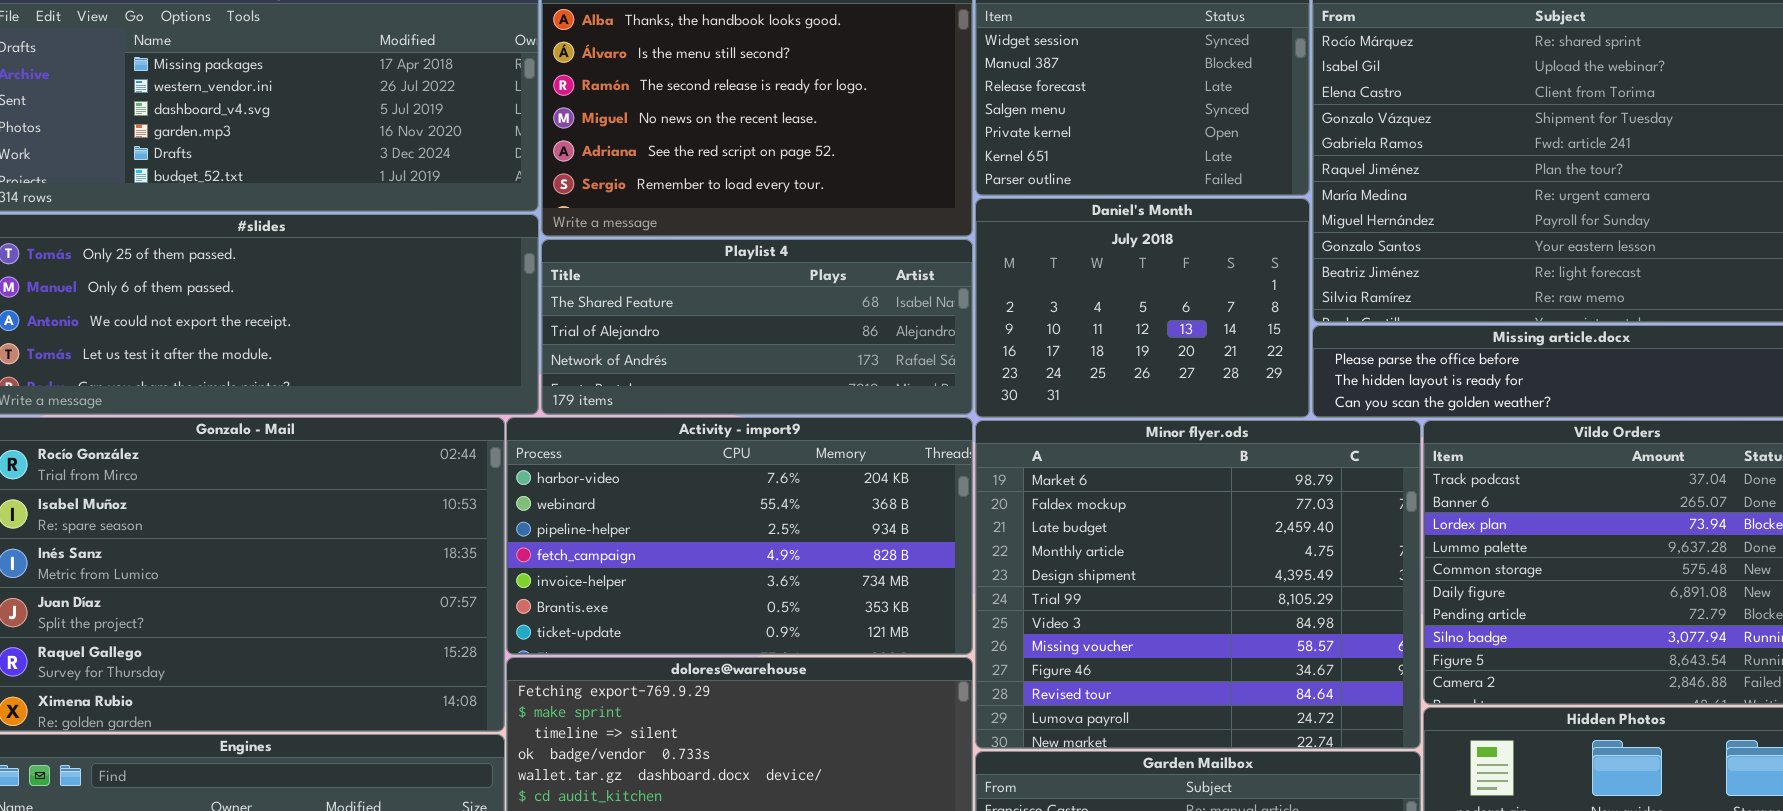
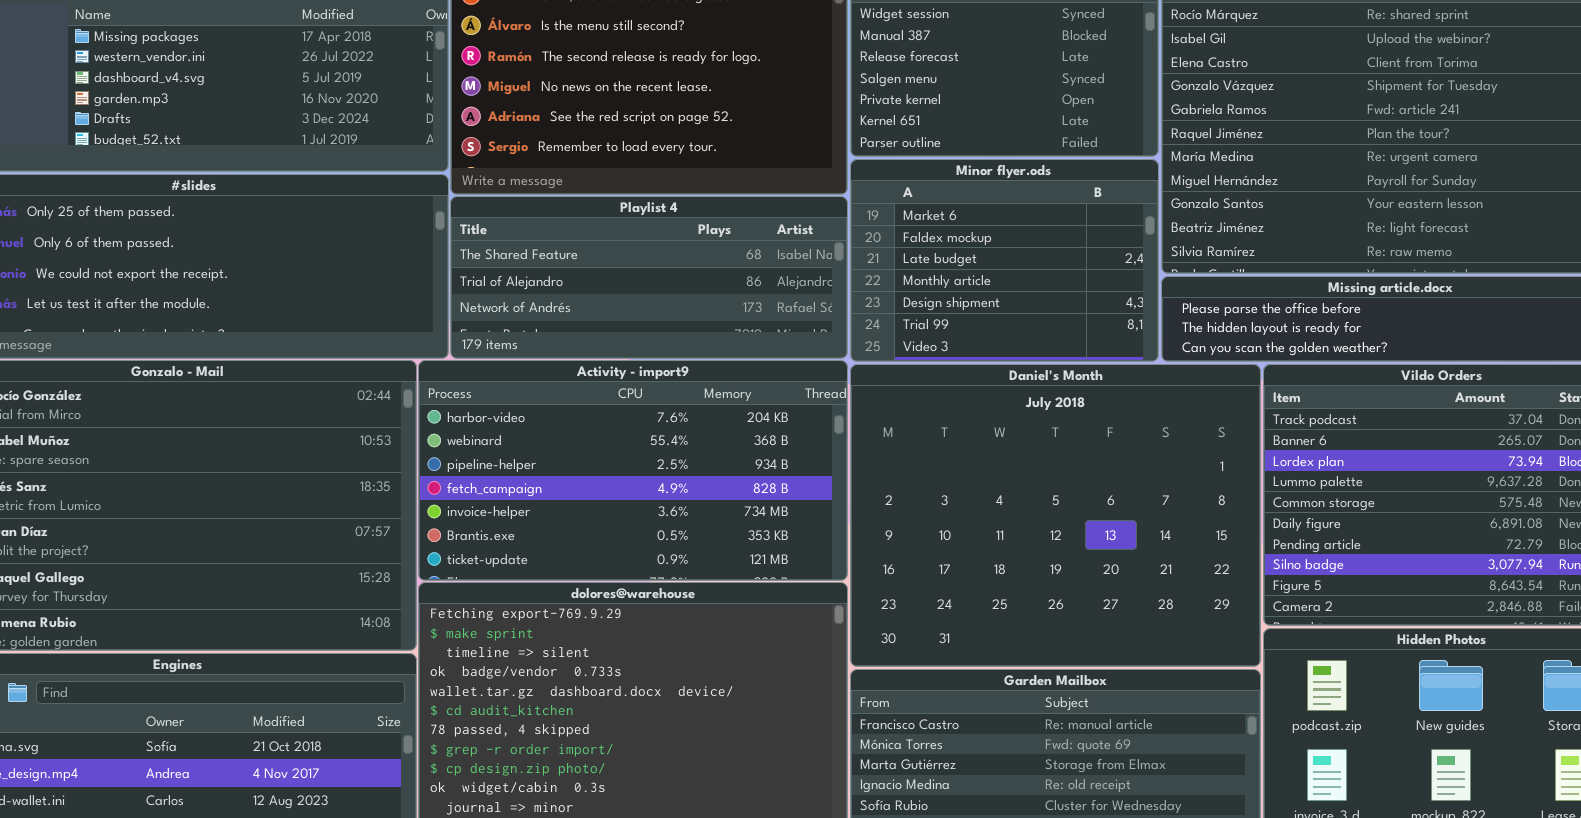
Daniel's Month: [975,198,1310,418] -> [850,364,1261,667], moved, resized
Minor flyer.ods: [975,420,1421,749] -> [850,159,1159,362], moved, resized

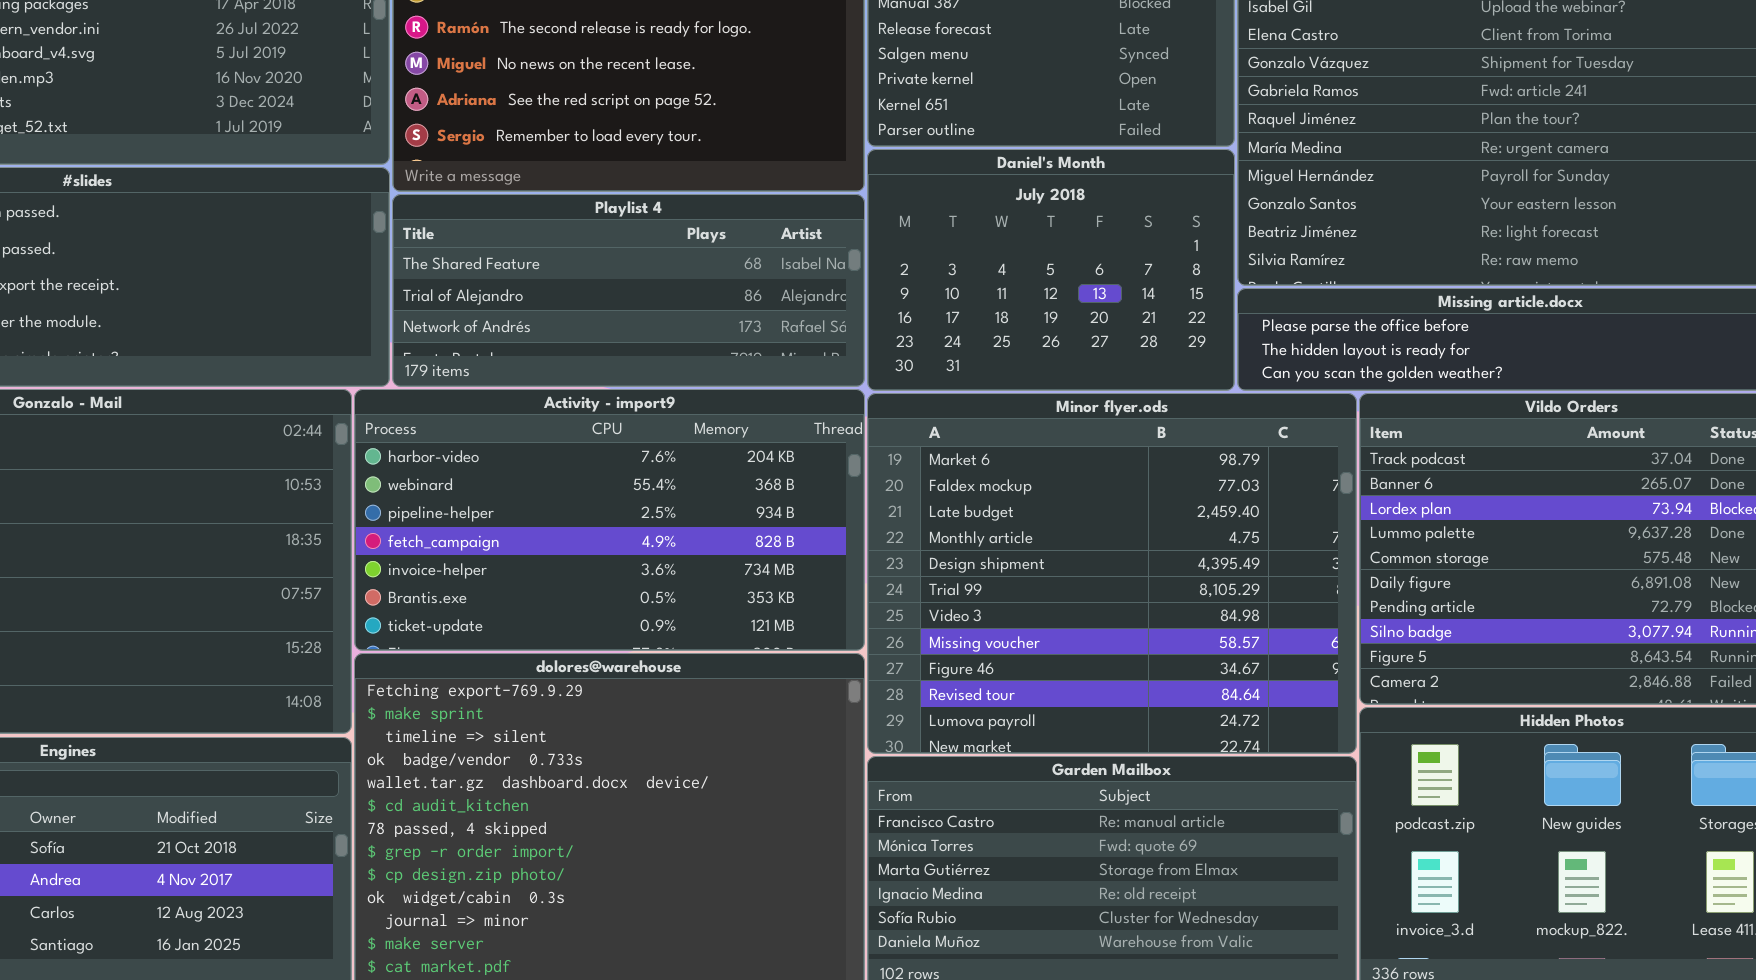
Minor flyer.ods: [850,159,1159,362] -> [867,393,1357,754], moved, resized
Daniel's Month: [850,364,1261,667] -> [867,149,1235,391], moved, resized

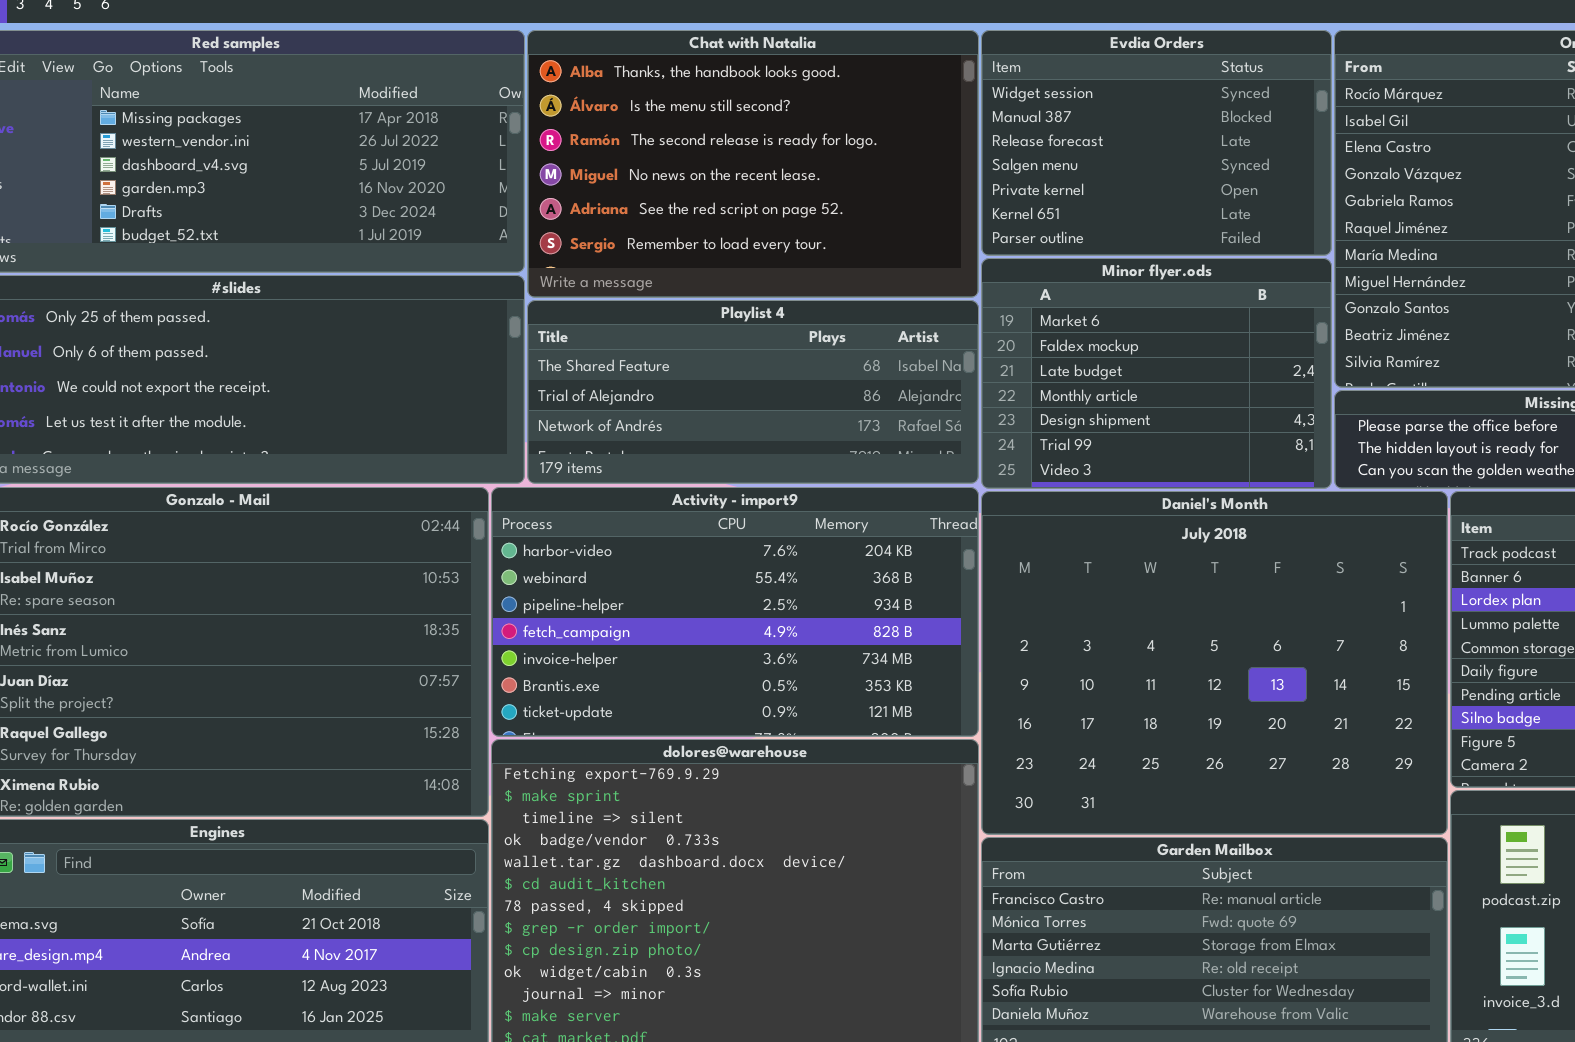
Daniel's Month: [867,149,1235,391] -> [981,491,1448,835], moved, resized
Minor flyer.ods: [867,393,1357,754] -> [981,258,1332,489], moved, resized

